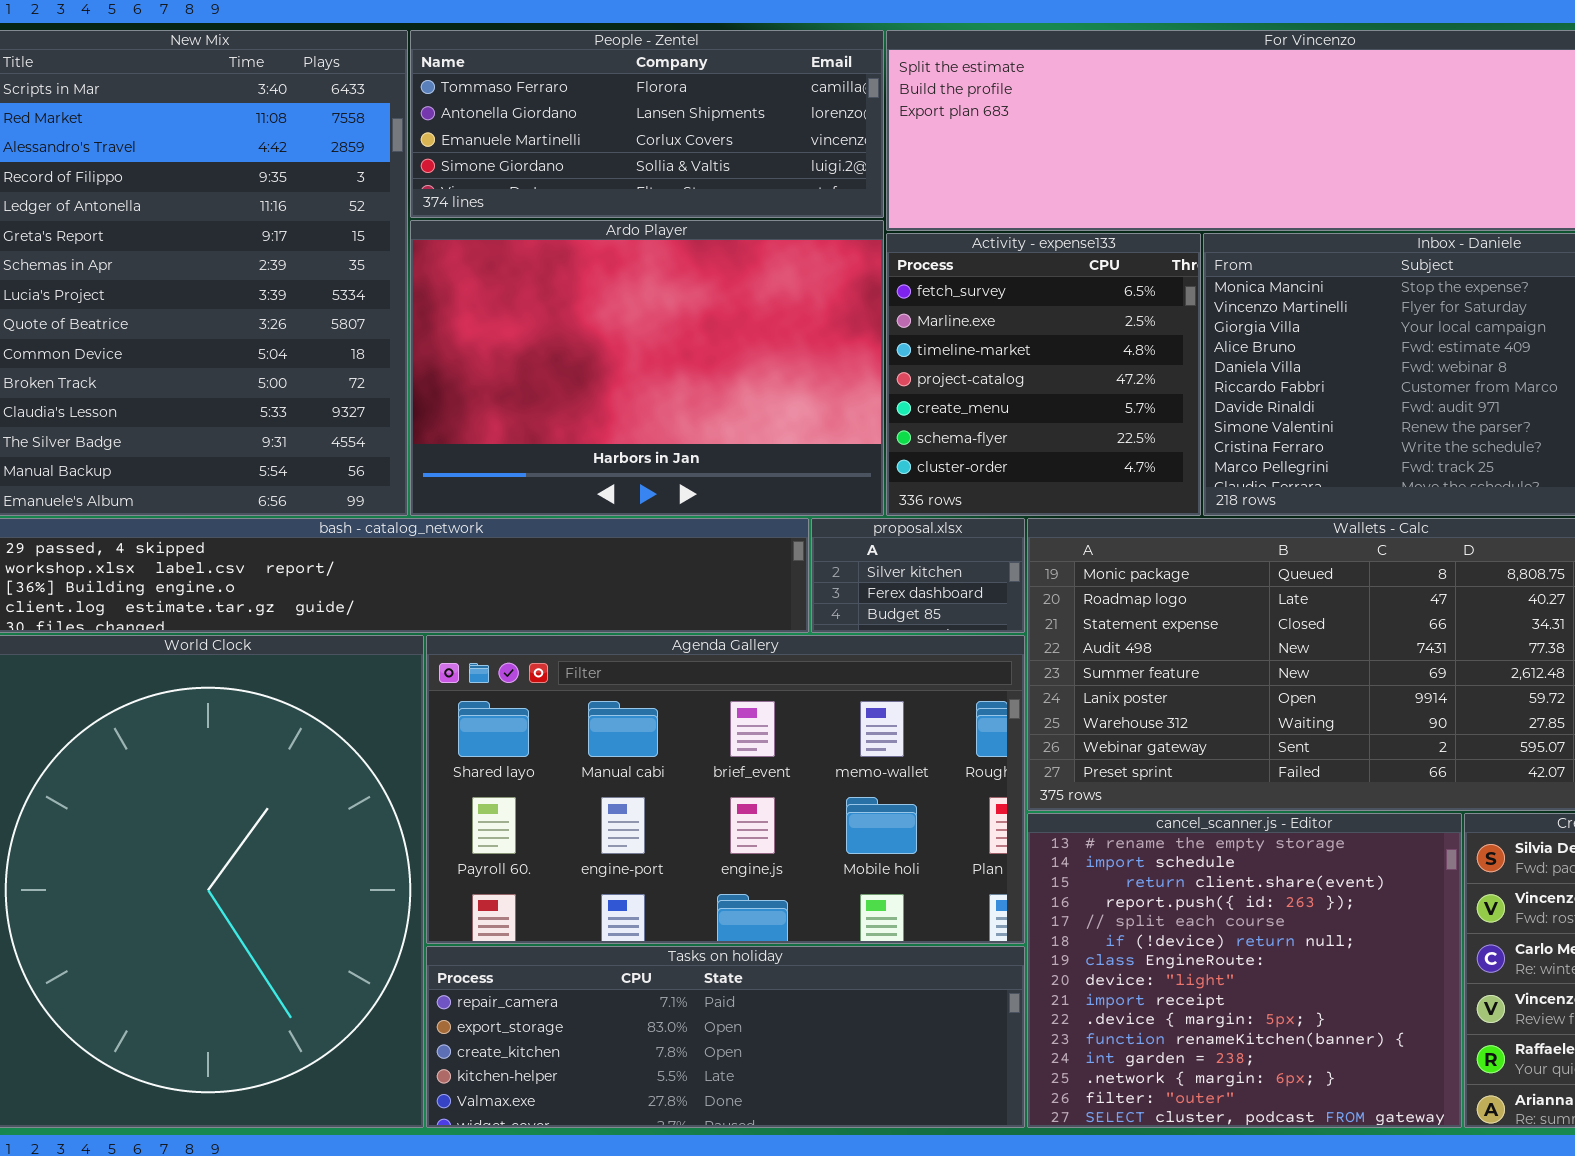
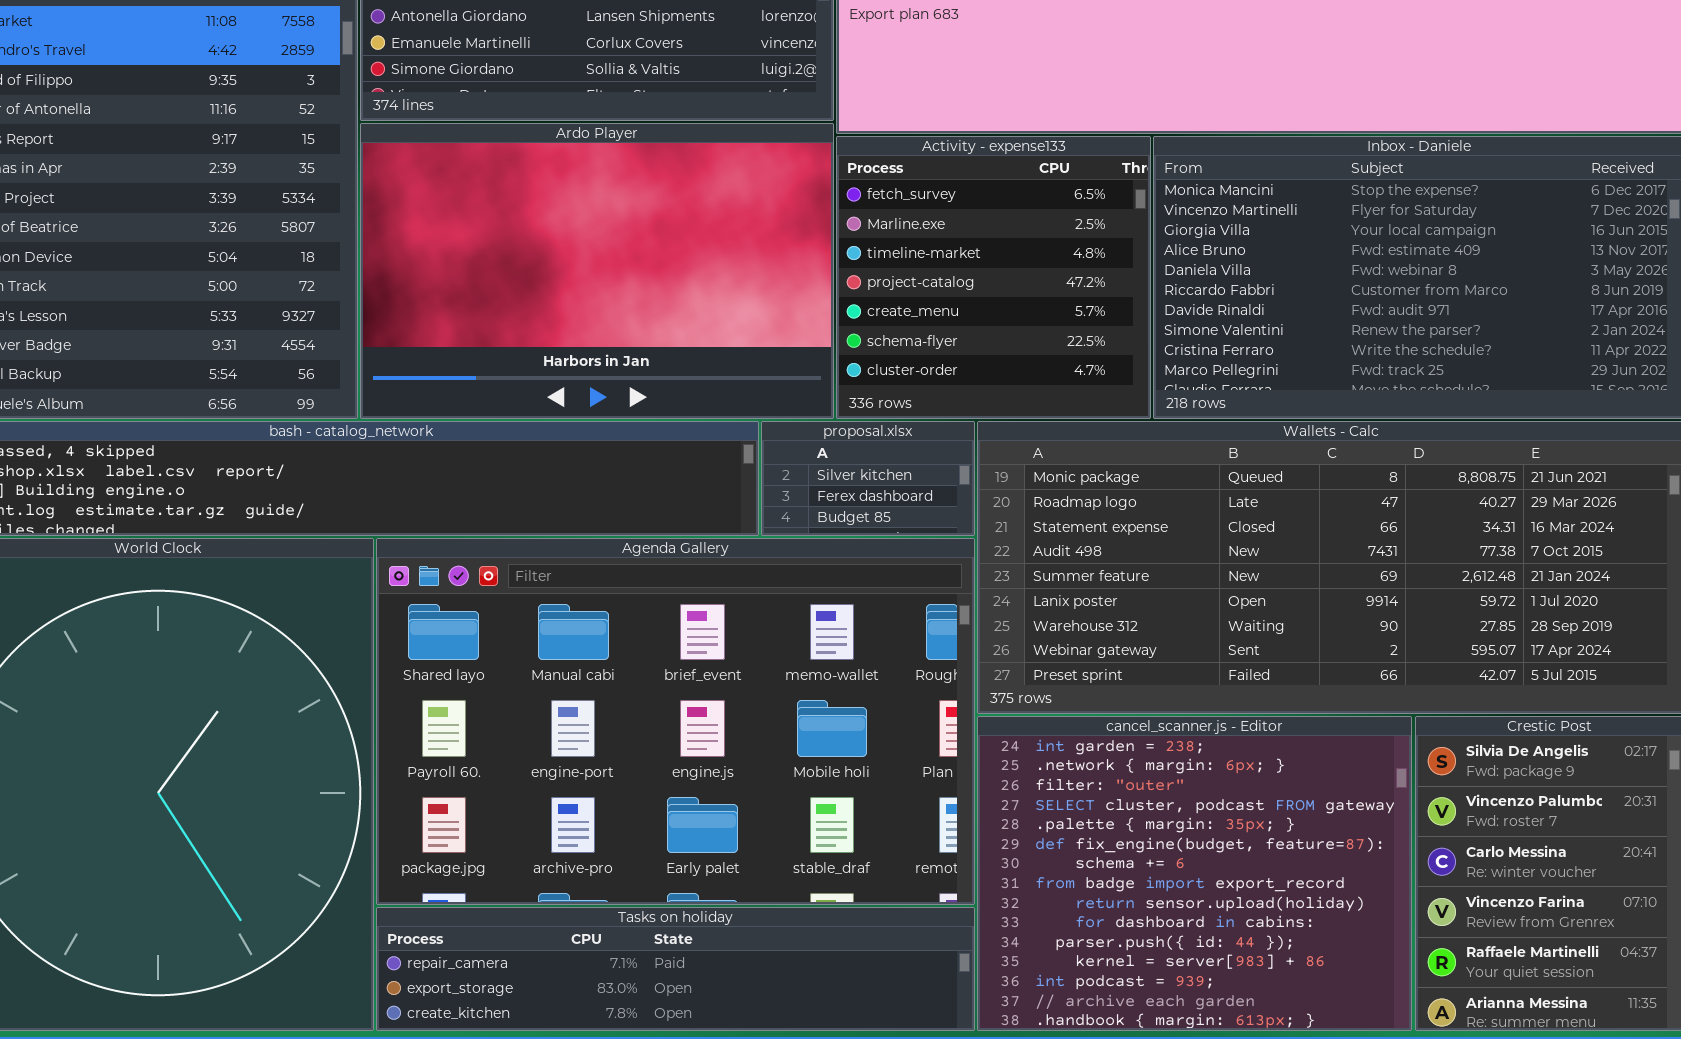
Agenda Gallery: [426,635,1025,944] -> [376,538,975,905], resized
cancel_scanner.js - Editor: [1027,813,1462,1128] -> [977,716,1412,1031], scrolled down 11 rows
Tasks on holiday: [426,946,1025,1128] -> [376,907,975,1031], resized

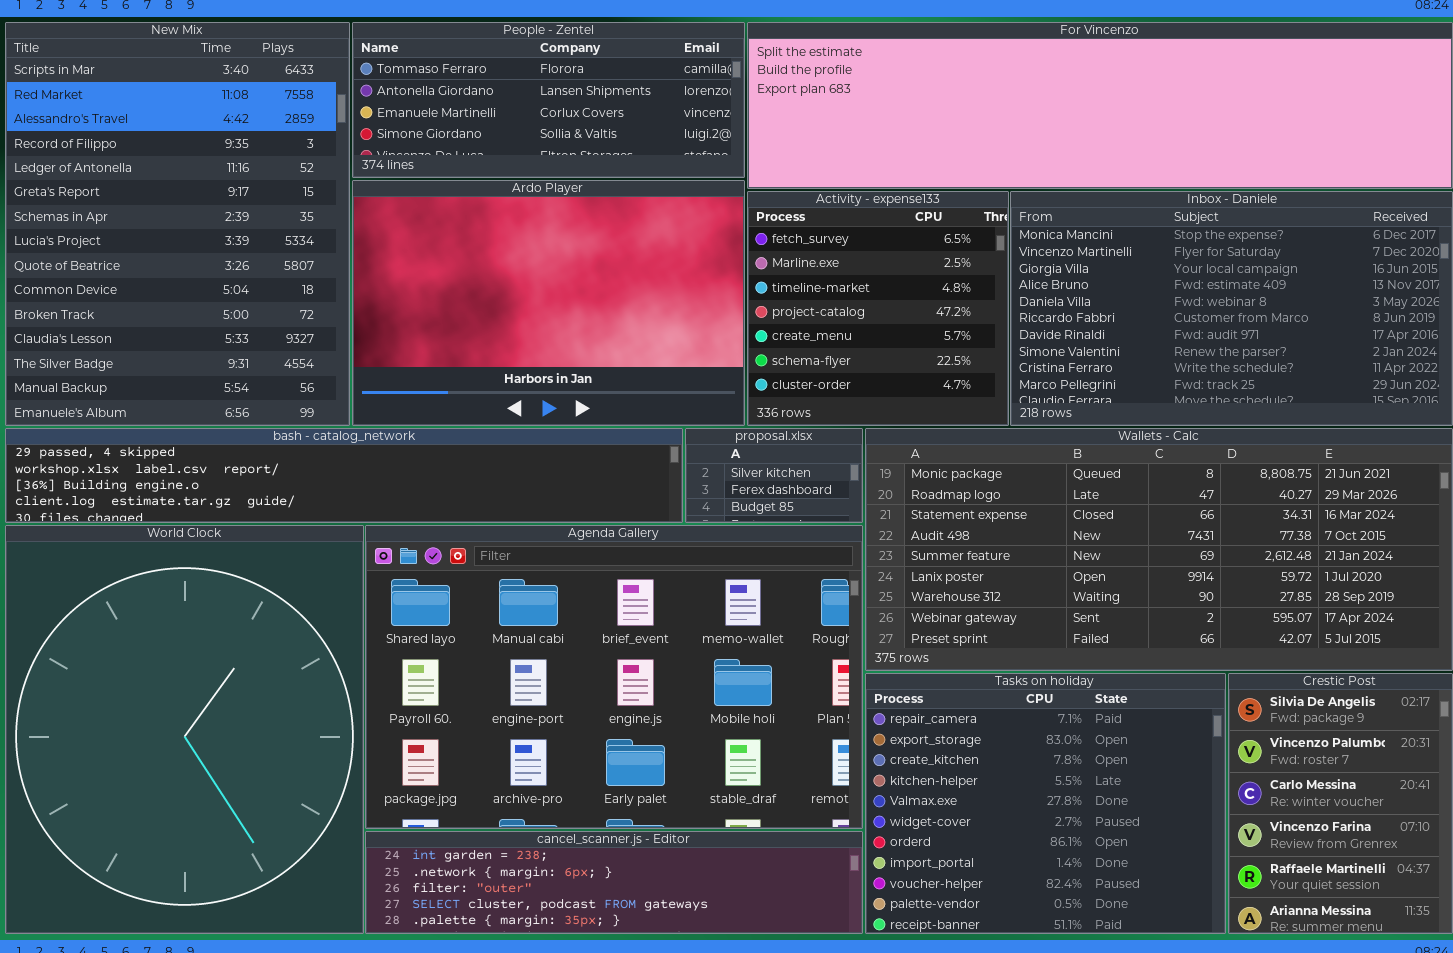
cancel_scanner.js - Editor: [977,716,1412,1031] -> [365,831,863,934], moved, resized
Tasks on holiday: [376,907,975,1031] -> [865,673,1226,934], moved, resized

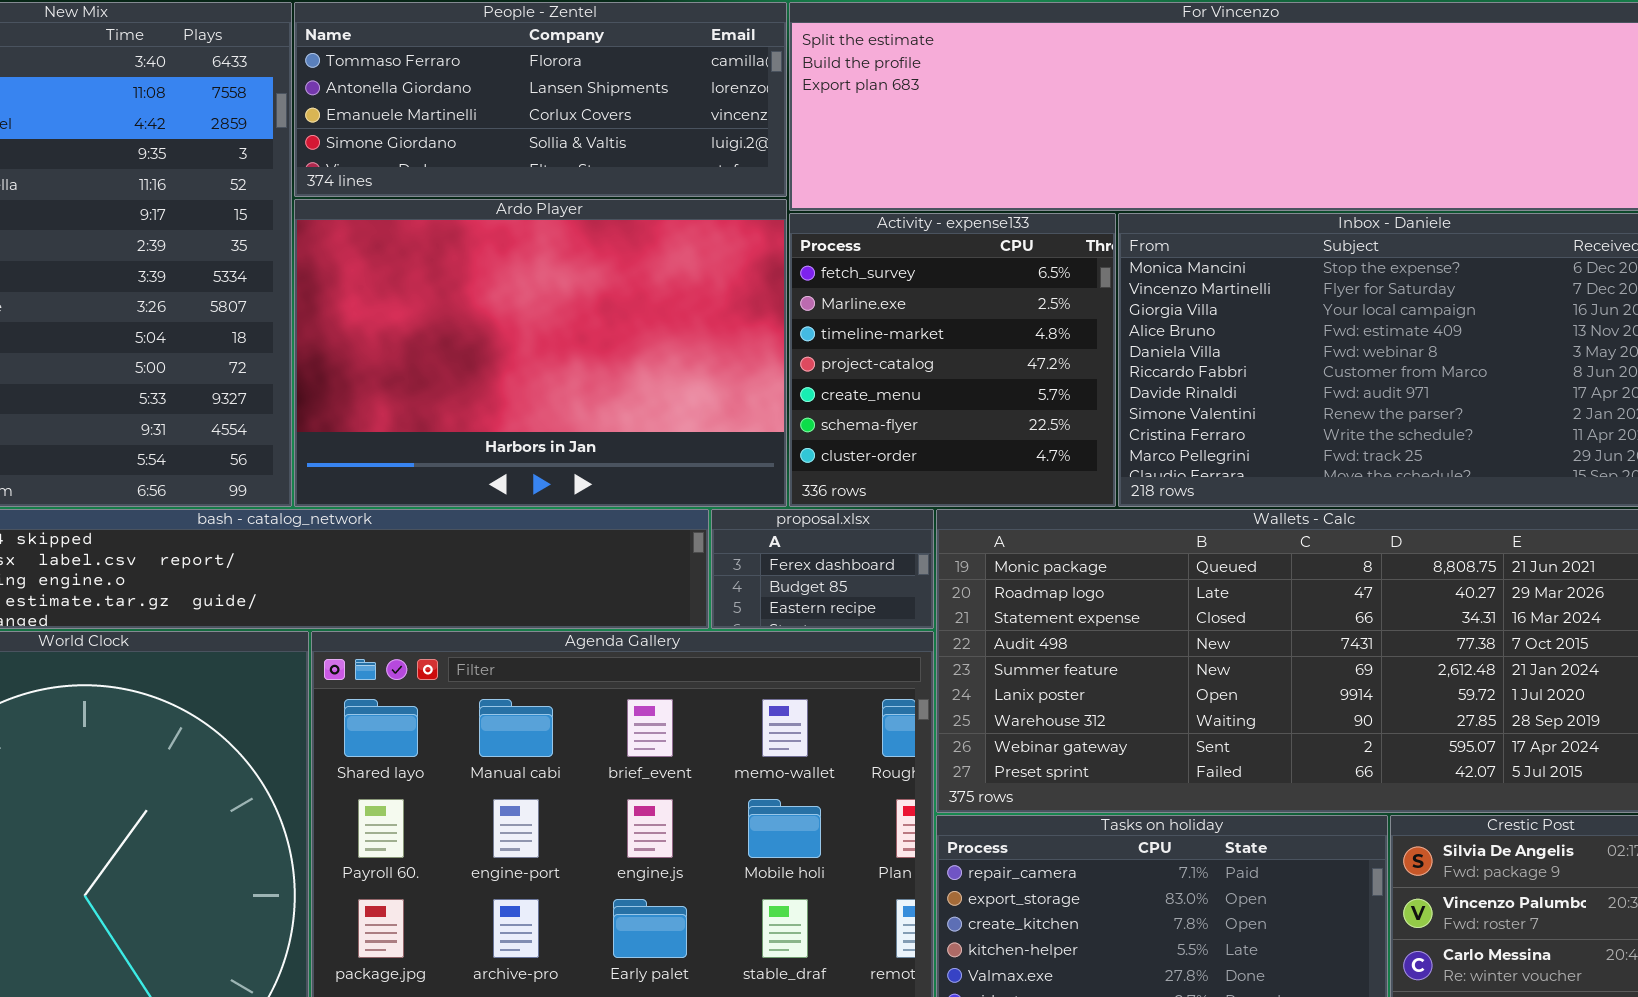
proposal.xlsx: [685,428,863,523] -> [711,509,934,629], scrolled down 1 row

